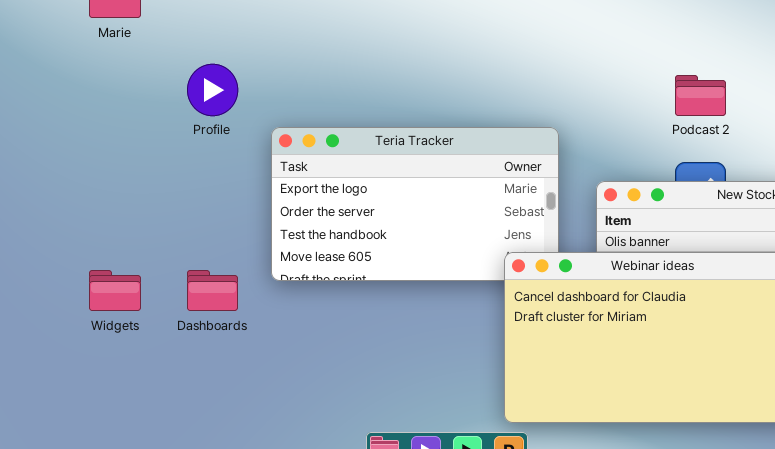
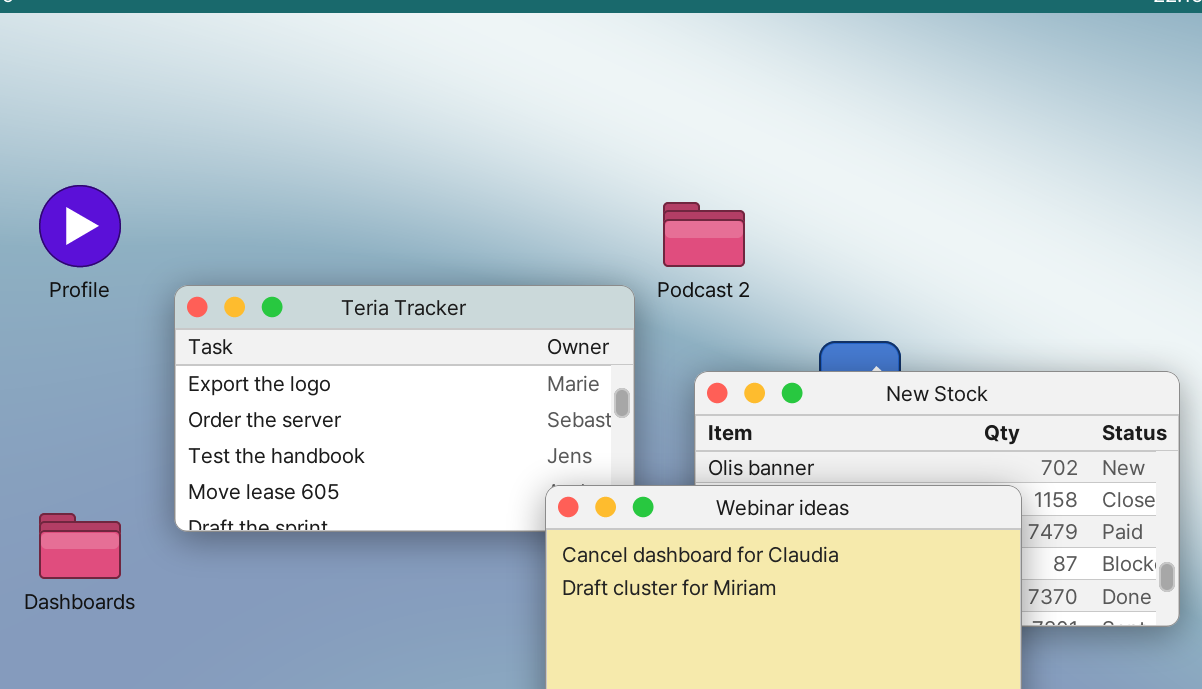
Podcast 2: [675,75,726,116] -> [663,202,745,267], moved

